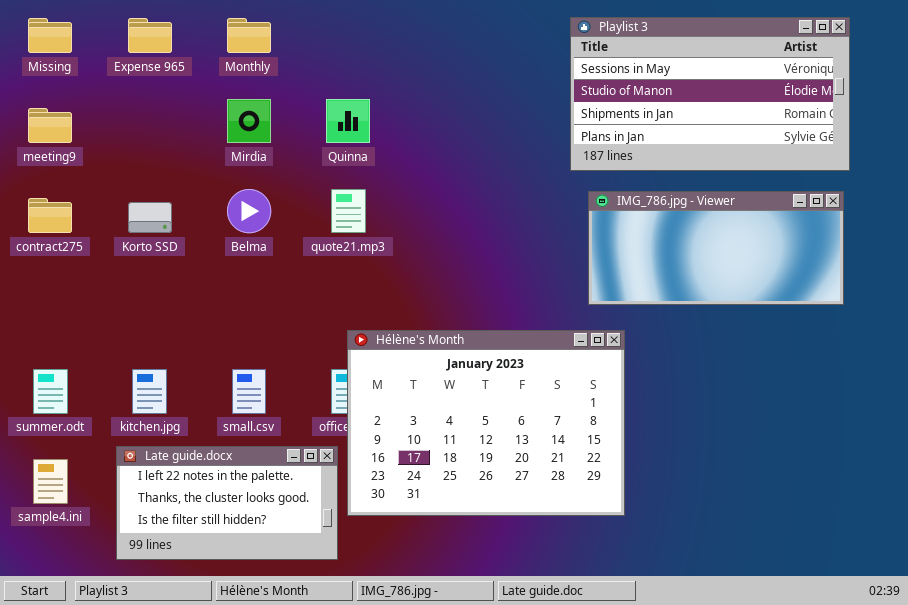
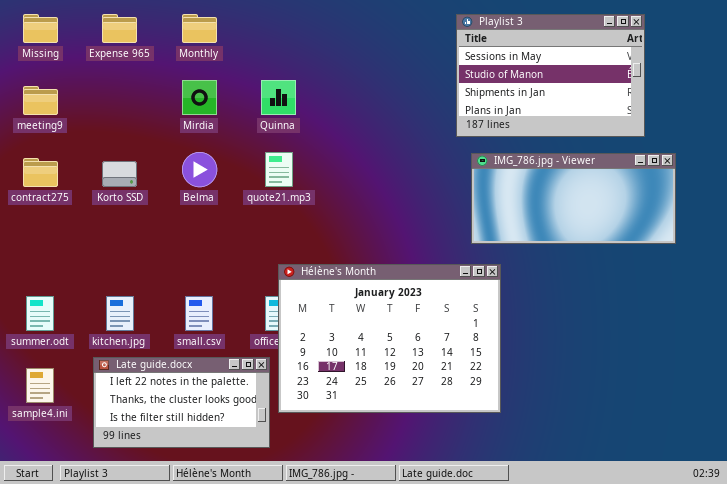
Playlist 3: [570,17,850,171] -> [456,14,645,137], resized

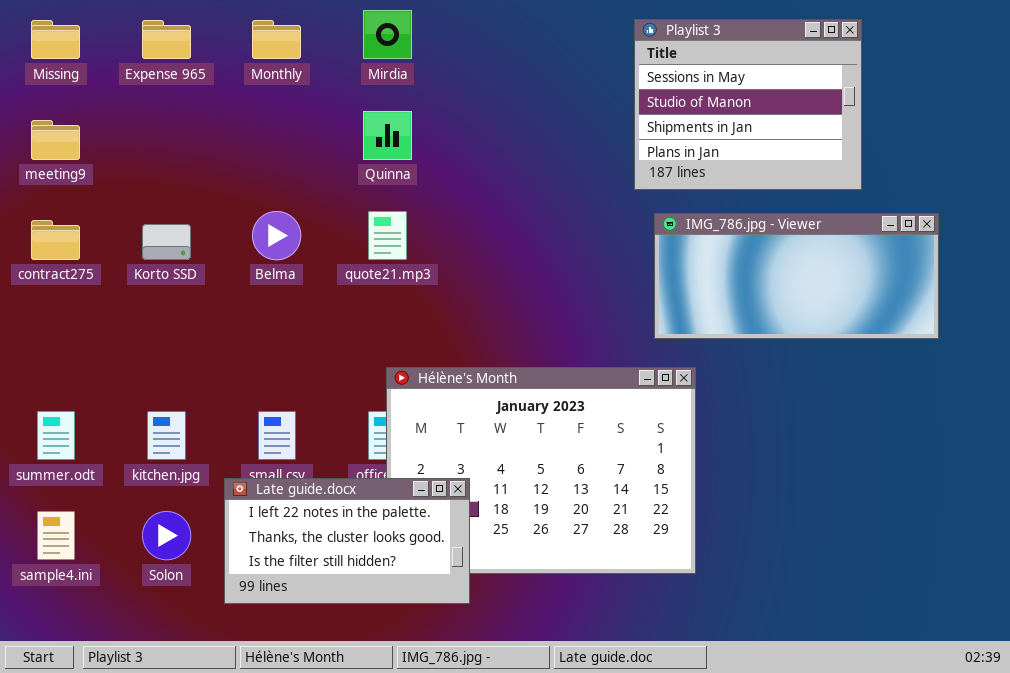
Playlist 3: [456,14,645,137] -> [634,19,862,190], resized
Mirdia: [182,80,217,115] -> [363,10,412,59], moved
Late guide.docx: [93,357,270,448] -> [224,478,470,604], moved

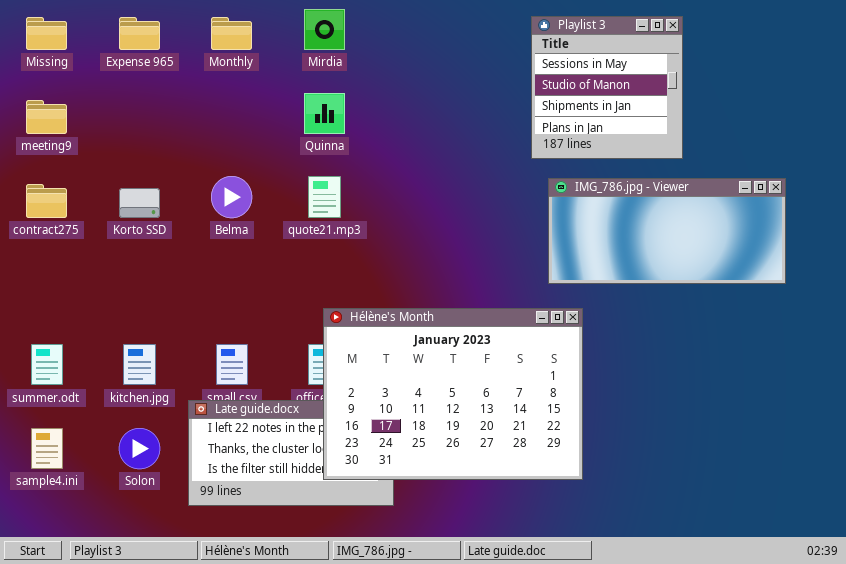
Playlist 3: [634,19,862,190] -> [531,16,683,159], resized
Hélène's Month: [386,367,696,574] -> [323,308,583,480], raised

